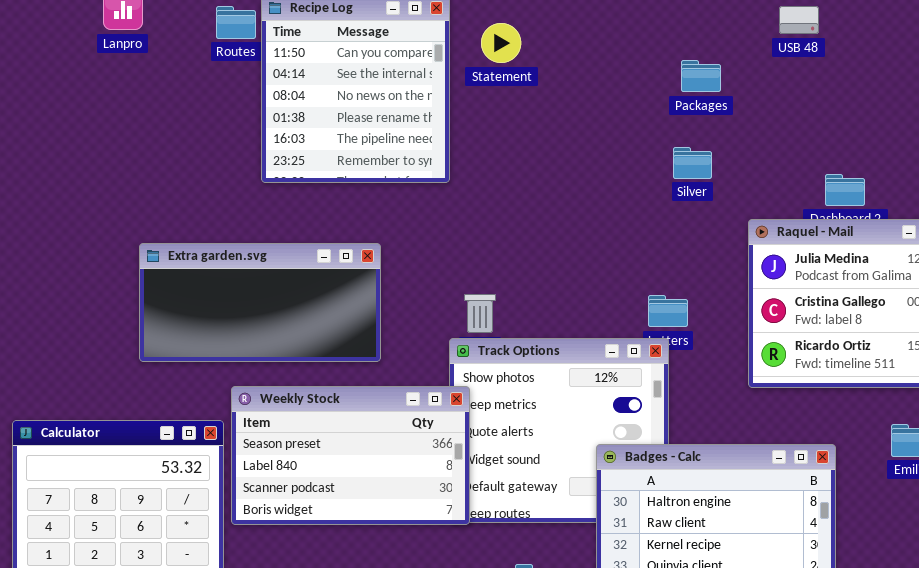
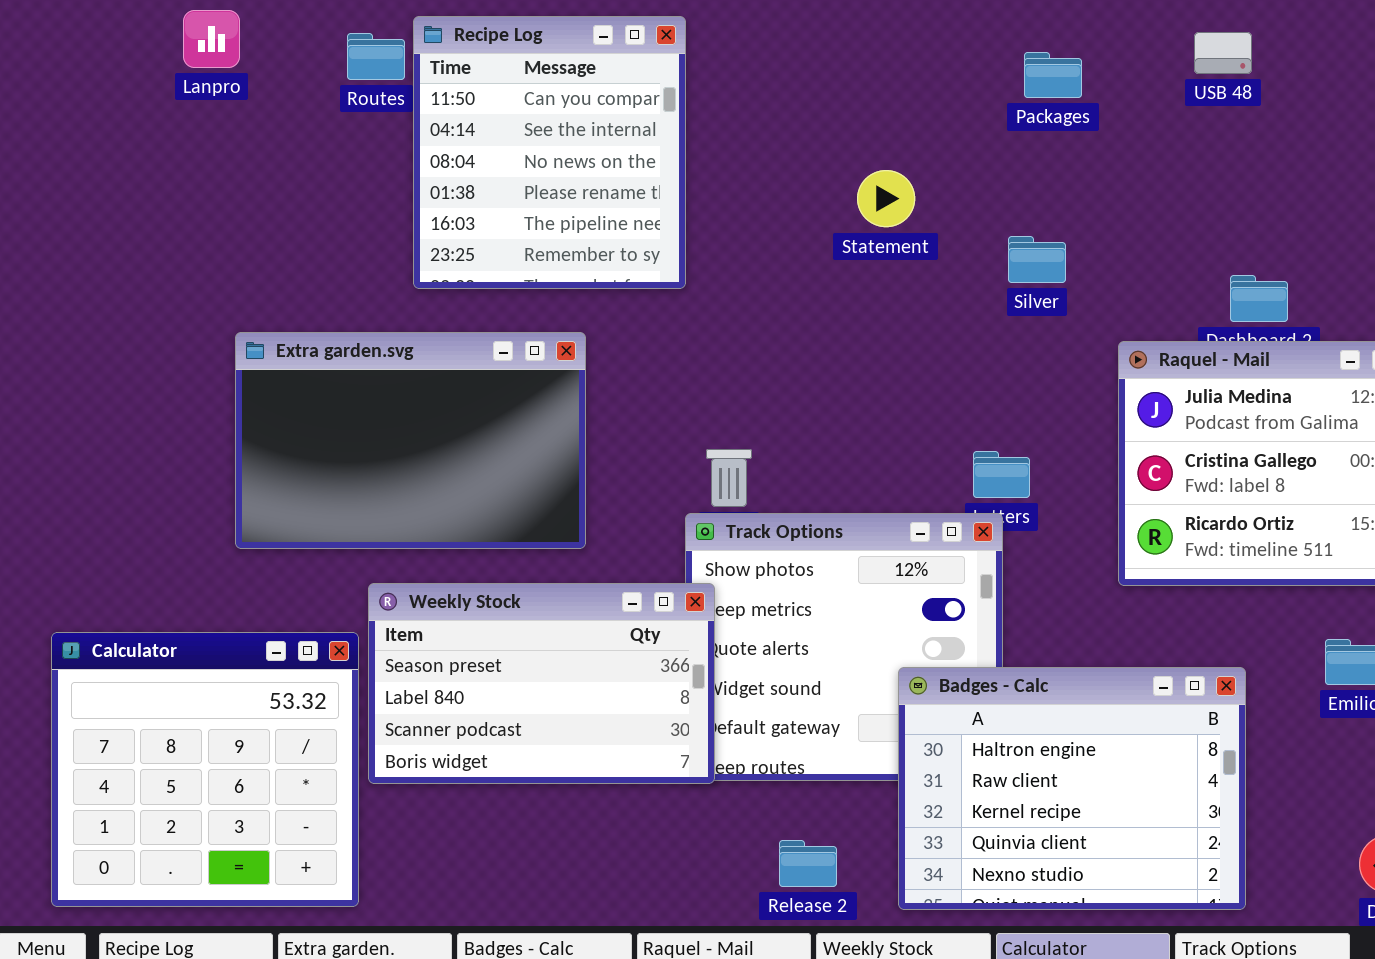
USB 48: [779,6,819,34] -> [1194,32,1252,74], moved
Statement: [481,23,521,63] -> [857,170,915,227], moved
Packages: [681,60,721,92] -> [1024,52,1082,98], moved
Extra garden.svg: [139,243,381,362] -> [235,332,586,549], resized

